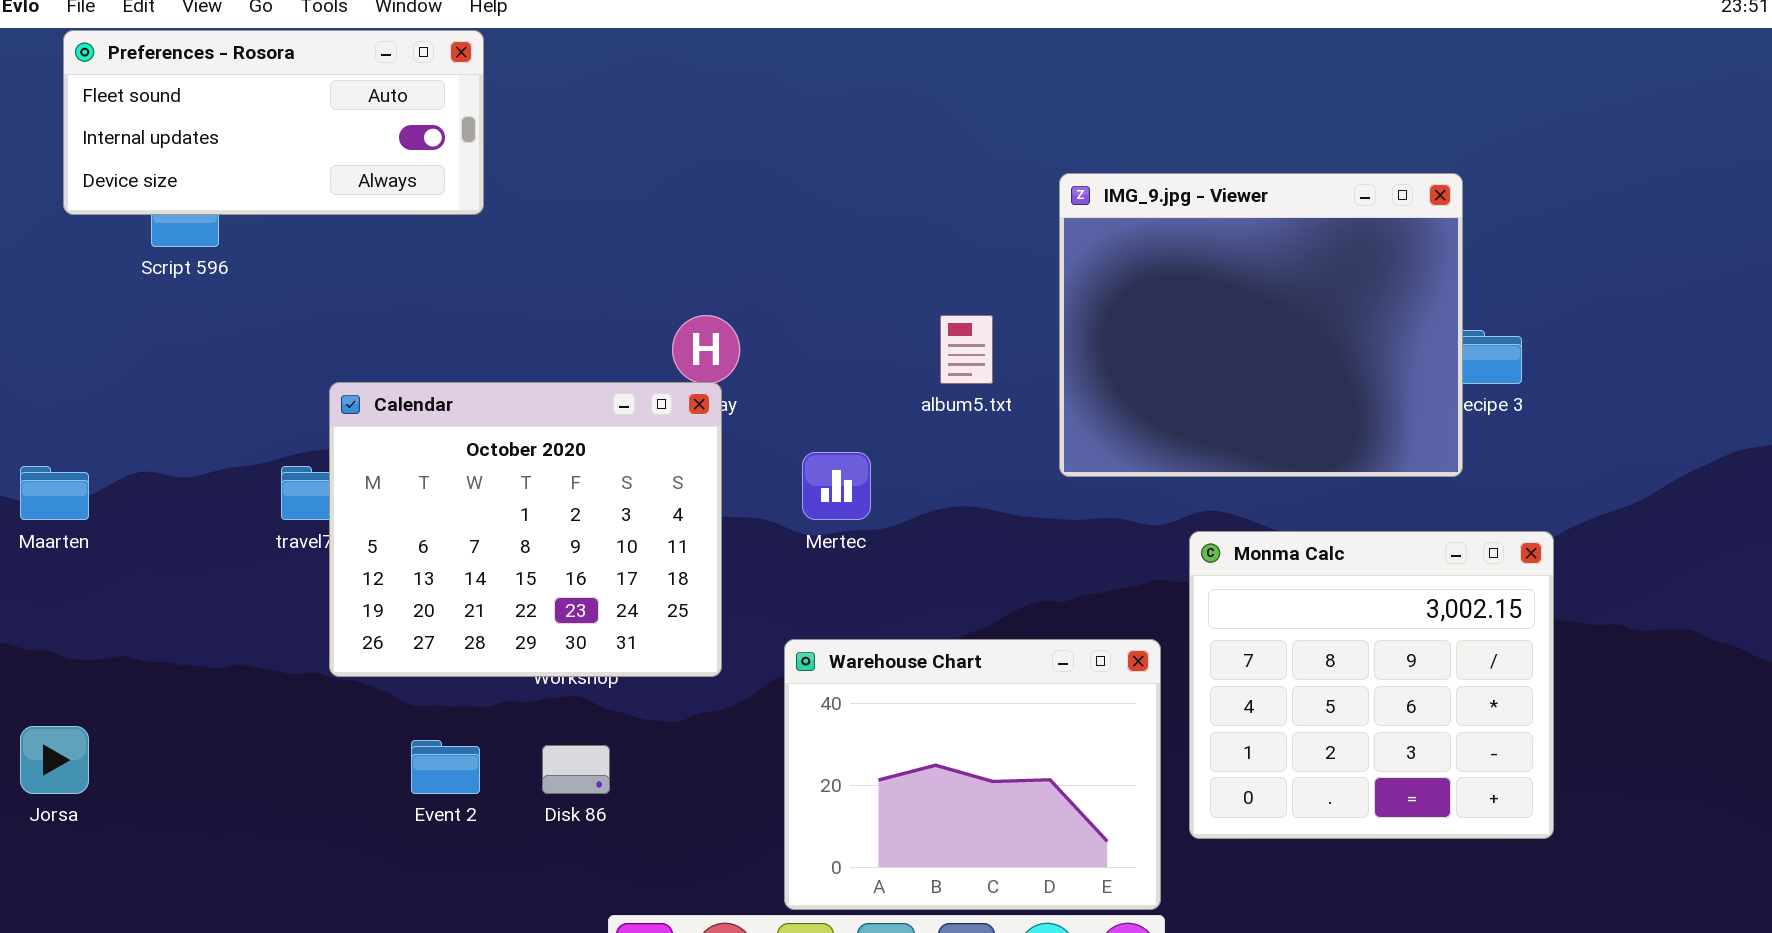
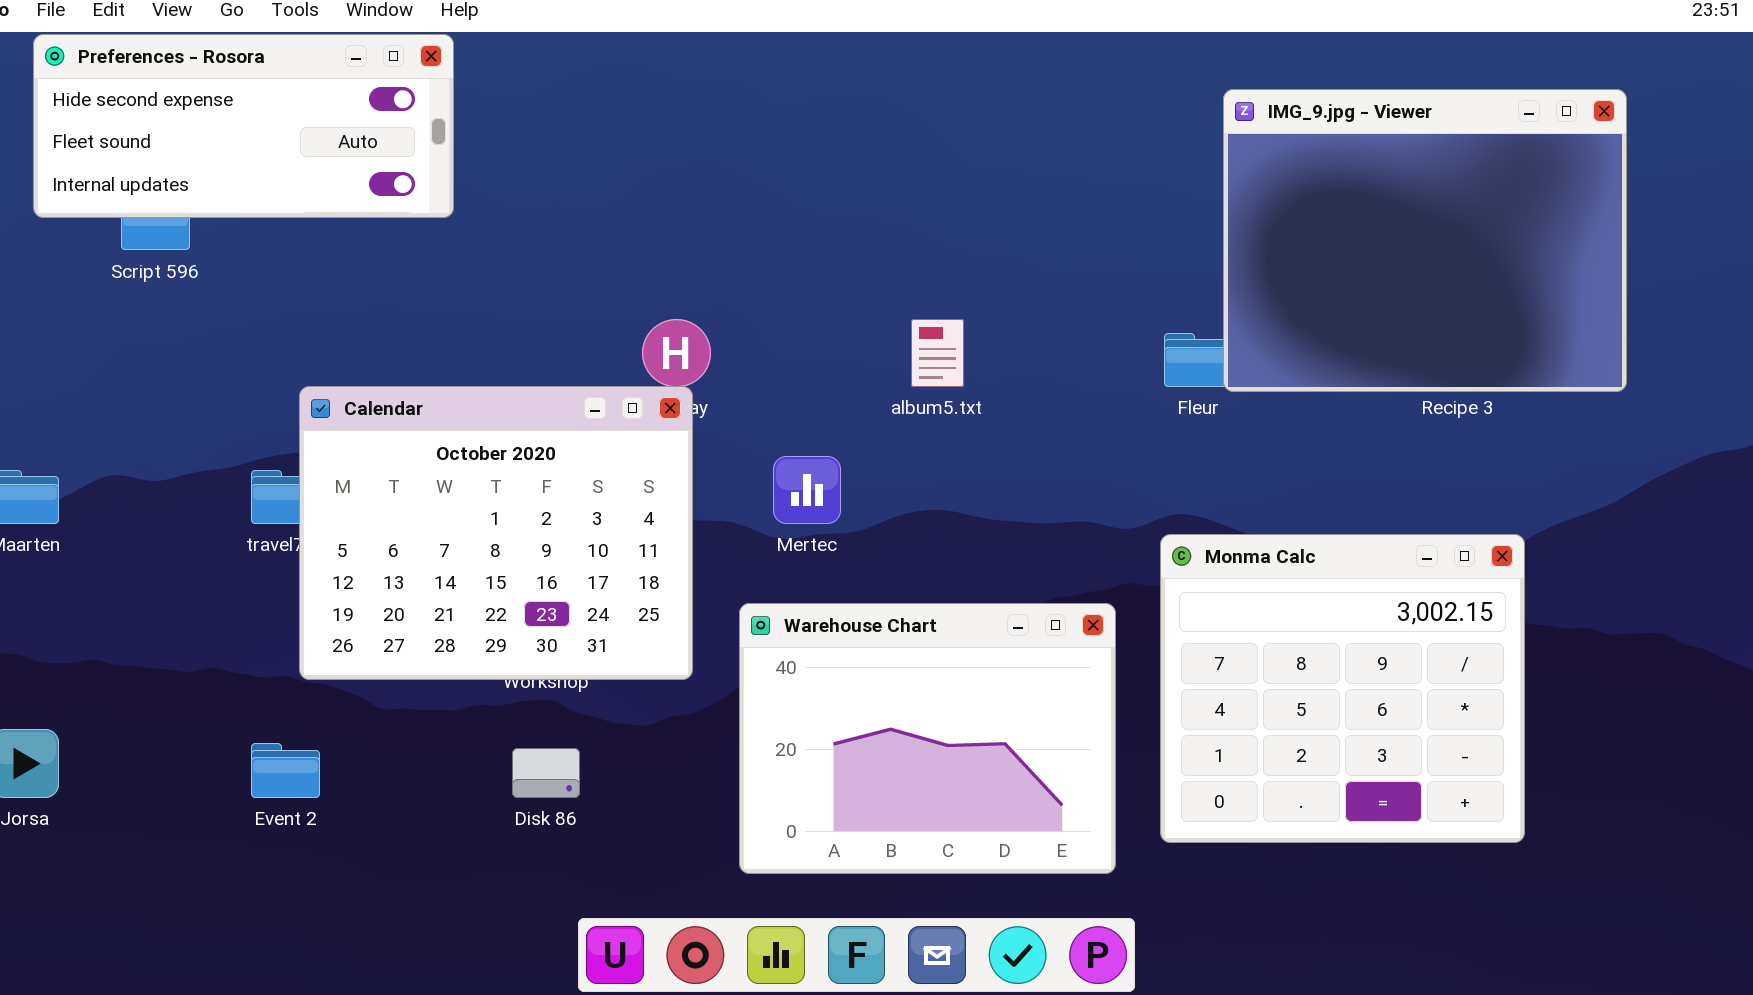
Preferences - Rosora: [63,30,484,215] -> [33,34,454,218], scrolled up 1 row
IMG_9.jpg - Viewer: [1059,173,1463,477] -> [1223,89,1627,392], moved
Warehouse Chart: [784,639,1161,910] -> [739,603,1116,874], moved
Event 2: [411,740,480,794] -> [251,743,320,798], moved

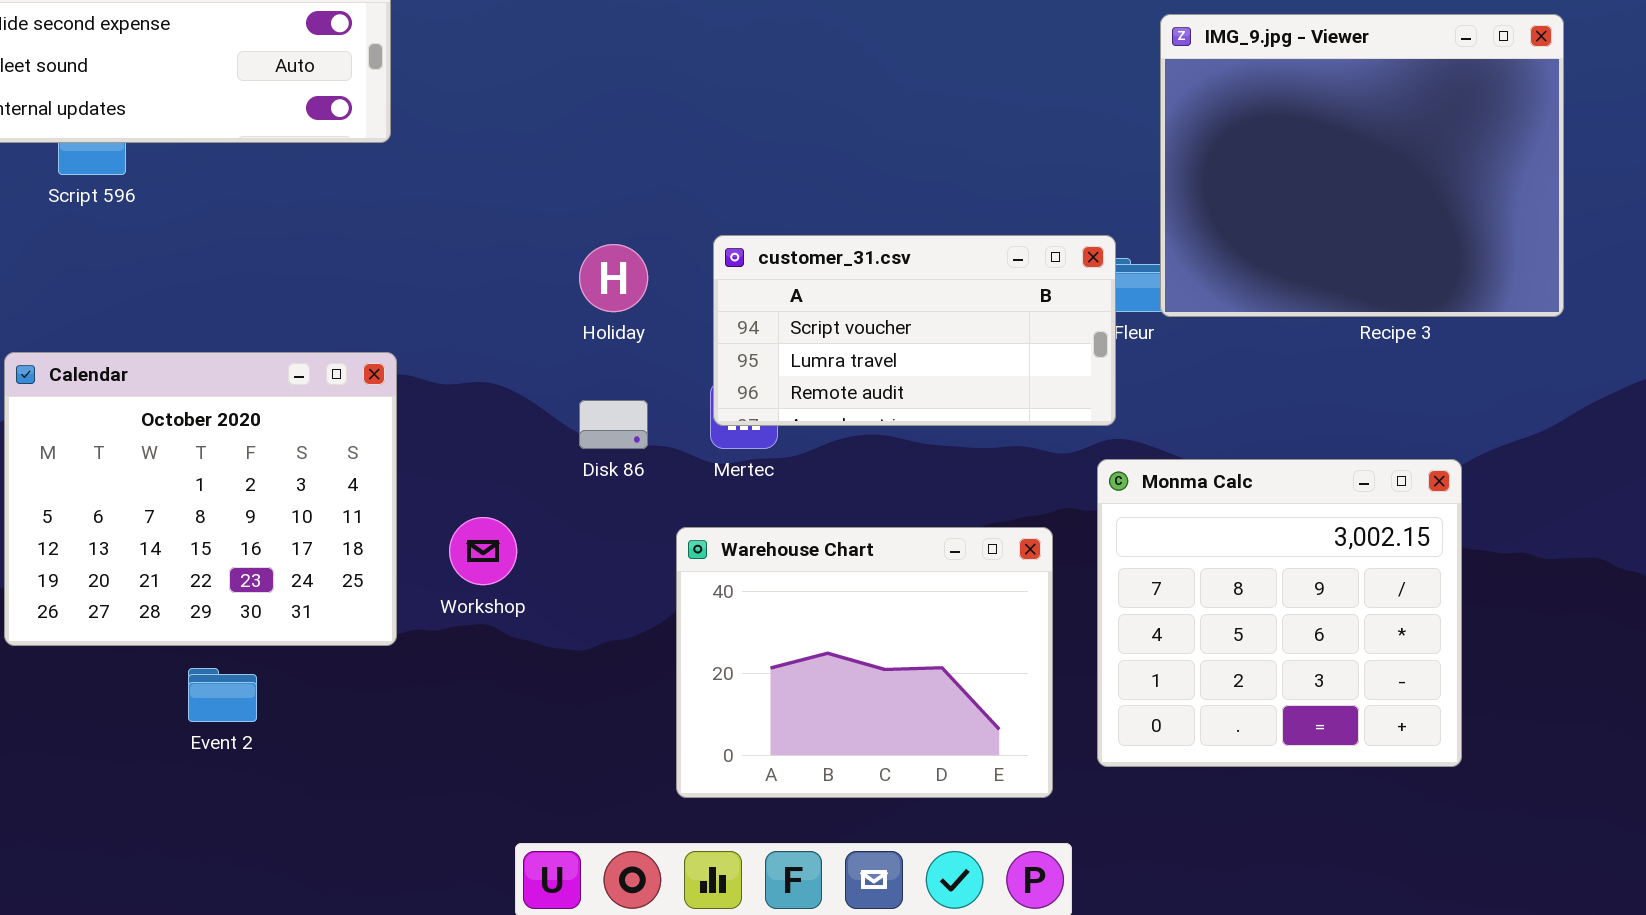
customer_31.csv: none -> [713,235,1116,426], opened
Calendar: [299,386,693,680] -> [4,352,397,646], moved
Disk 86: [512,748,580,798] -> [579,400,648,449], moved

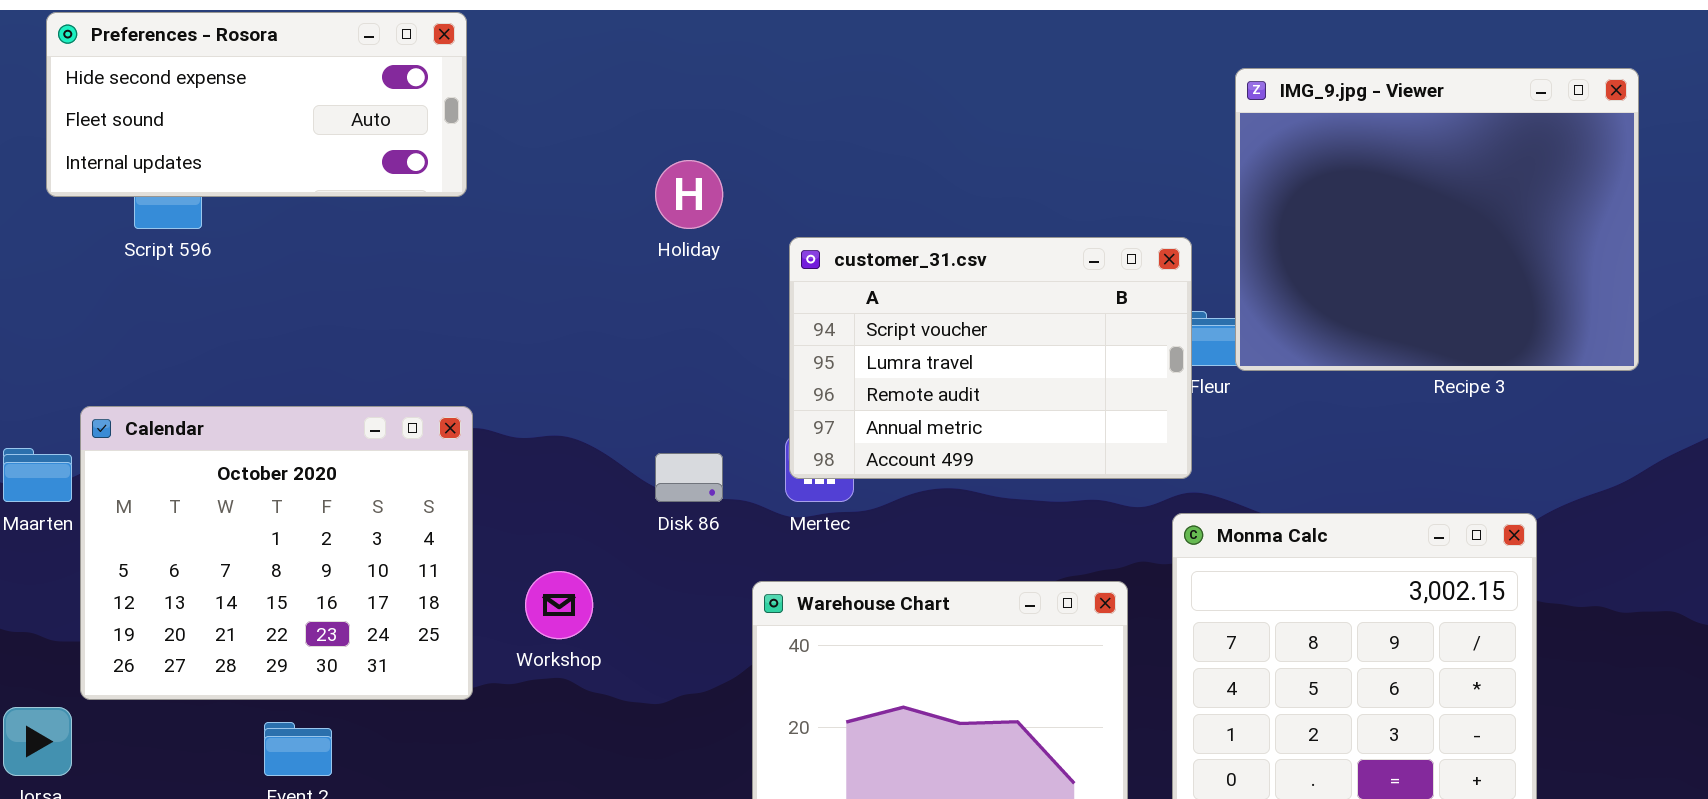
customer_31.csv: [713,235,1116,426] -> [789,237,1192,479], resized
Holiday: [579,244,648,312] -> [655,160,723,229], moved

